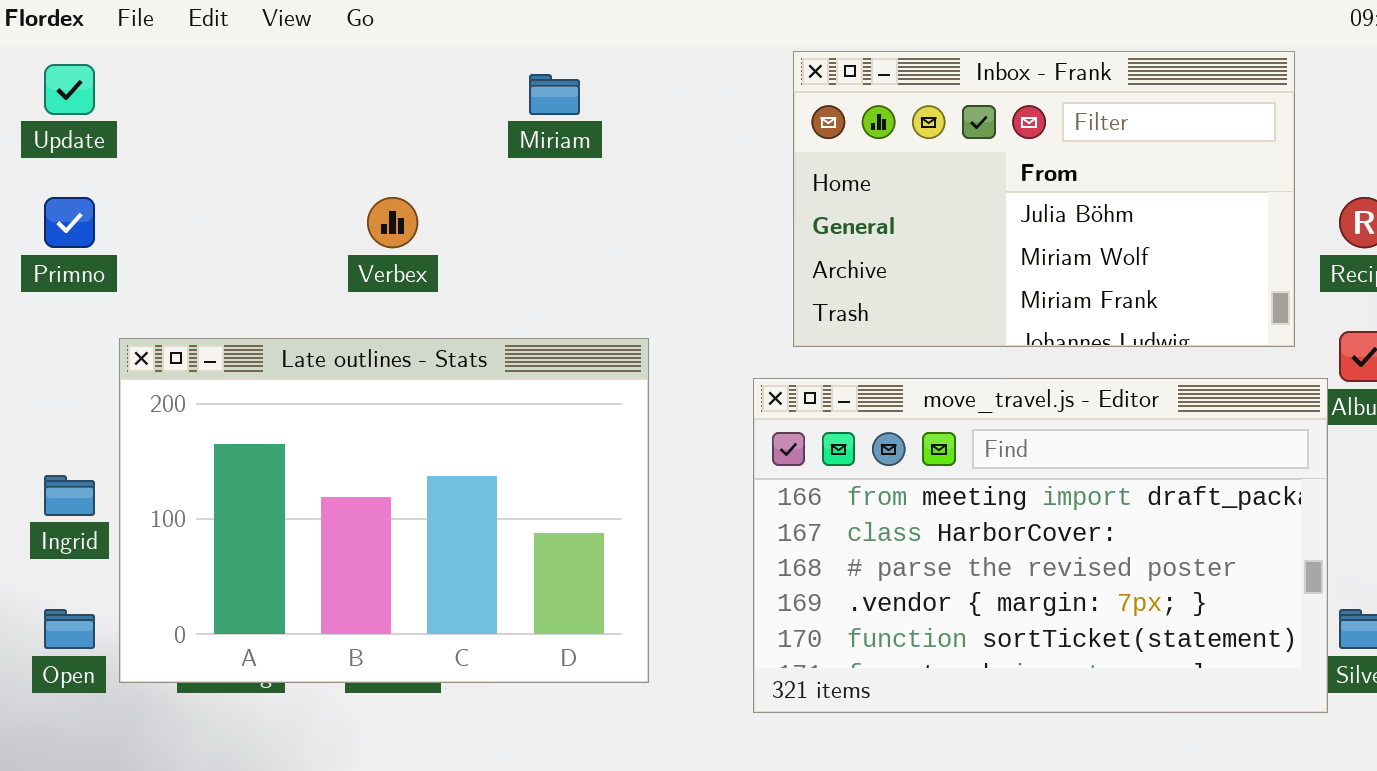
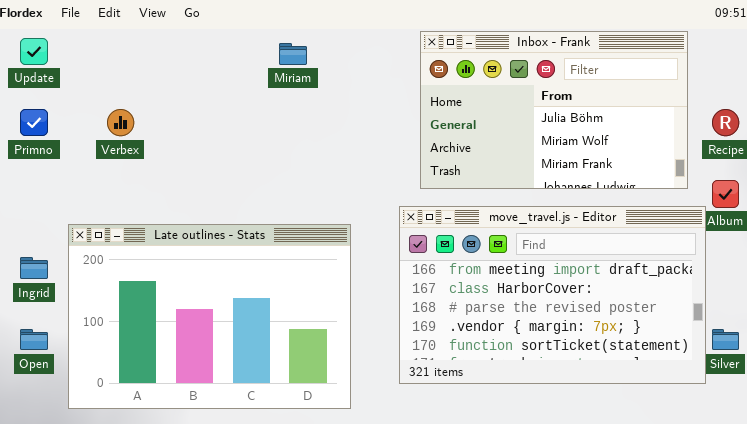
Verbex: [367,197,418,248] -> [107,109,134,136], moved
Late outlines - Stats: [119,338,649,683] -> [68,224,351,409], moved

